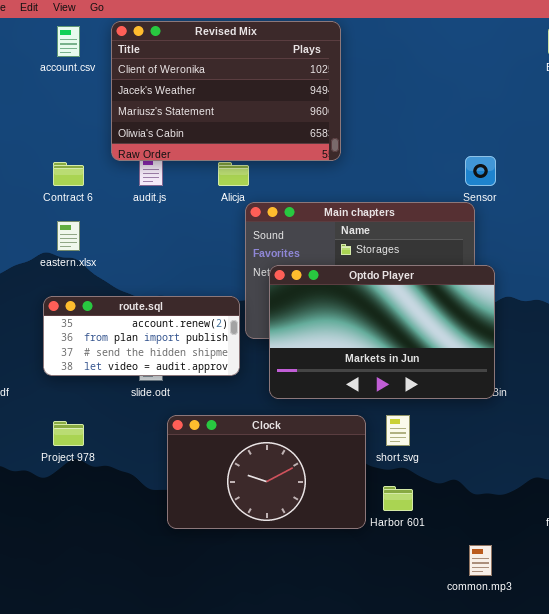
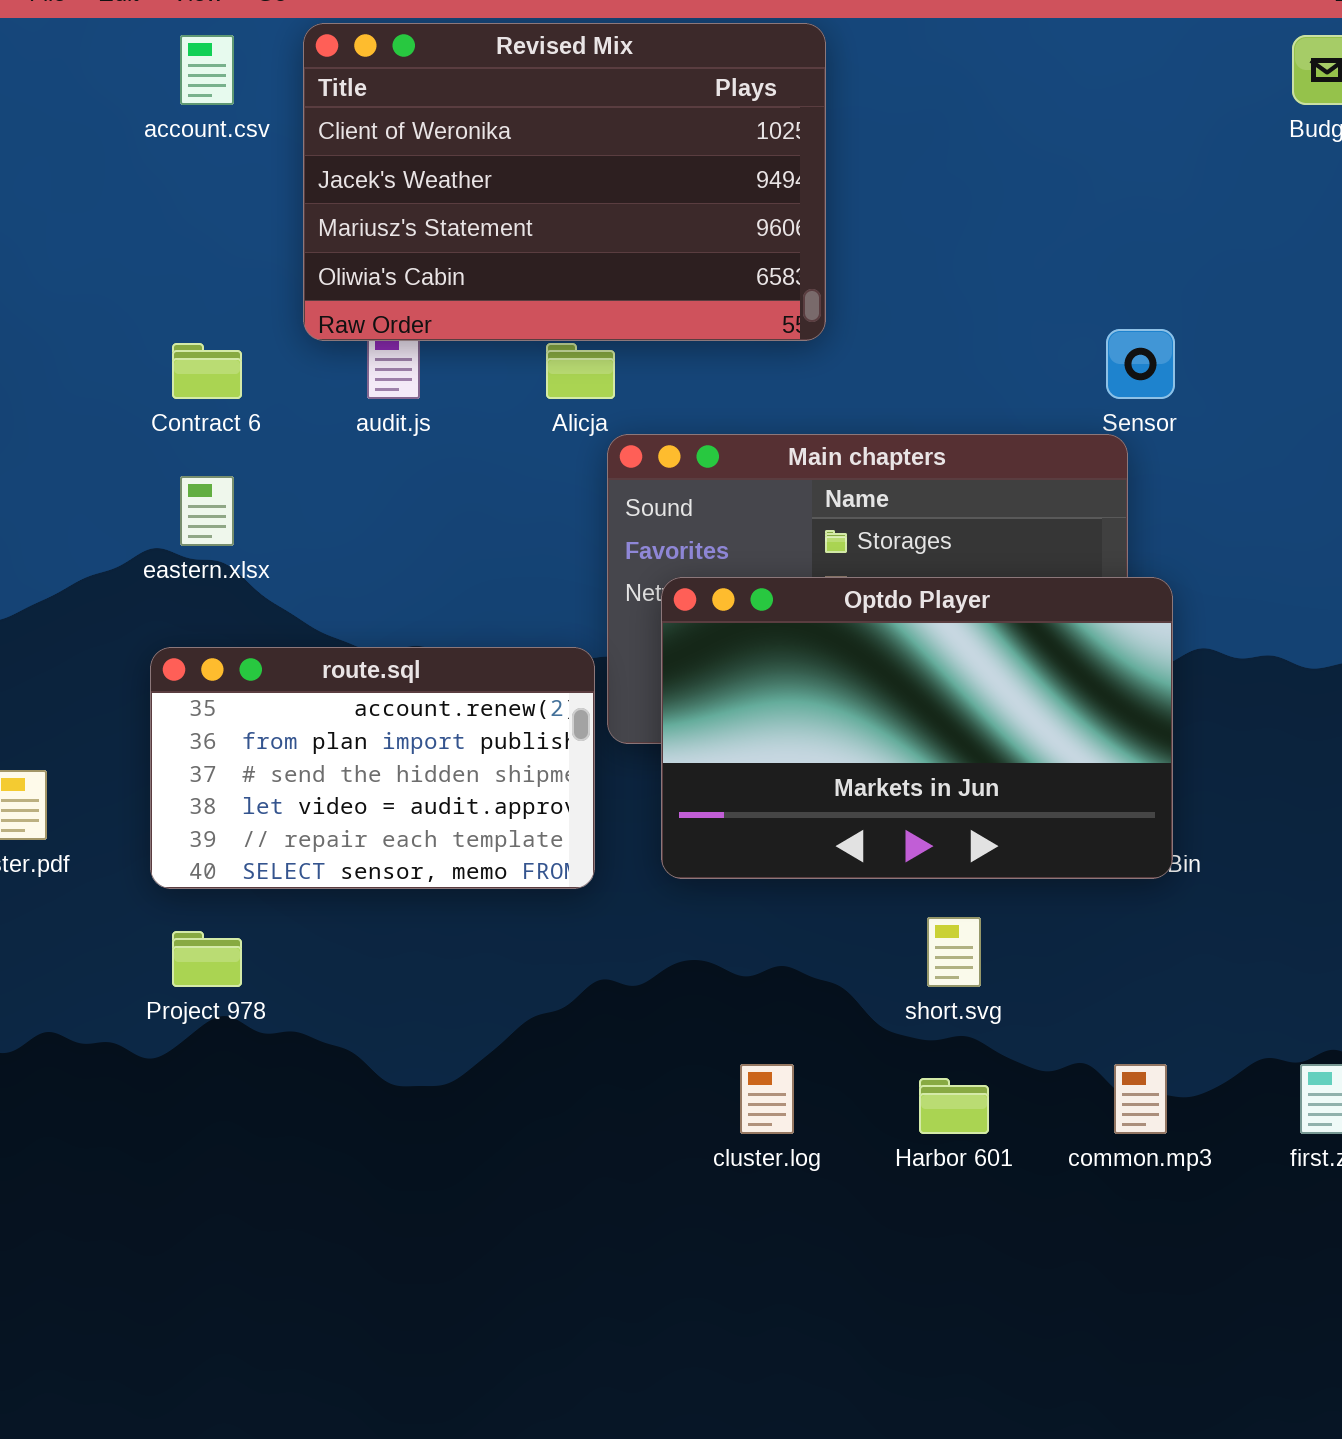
route.sql: [43,296,240,376] -> [150,647,595,889], resized
Clock: [167,415,366,529] -> none, closed
common.mp3: [469,545,492,576] -> [1114,1064,1167,1134], moved

